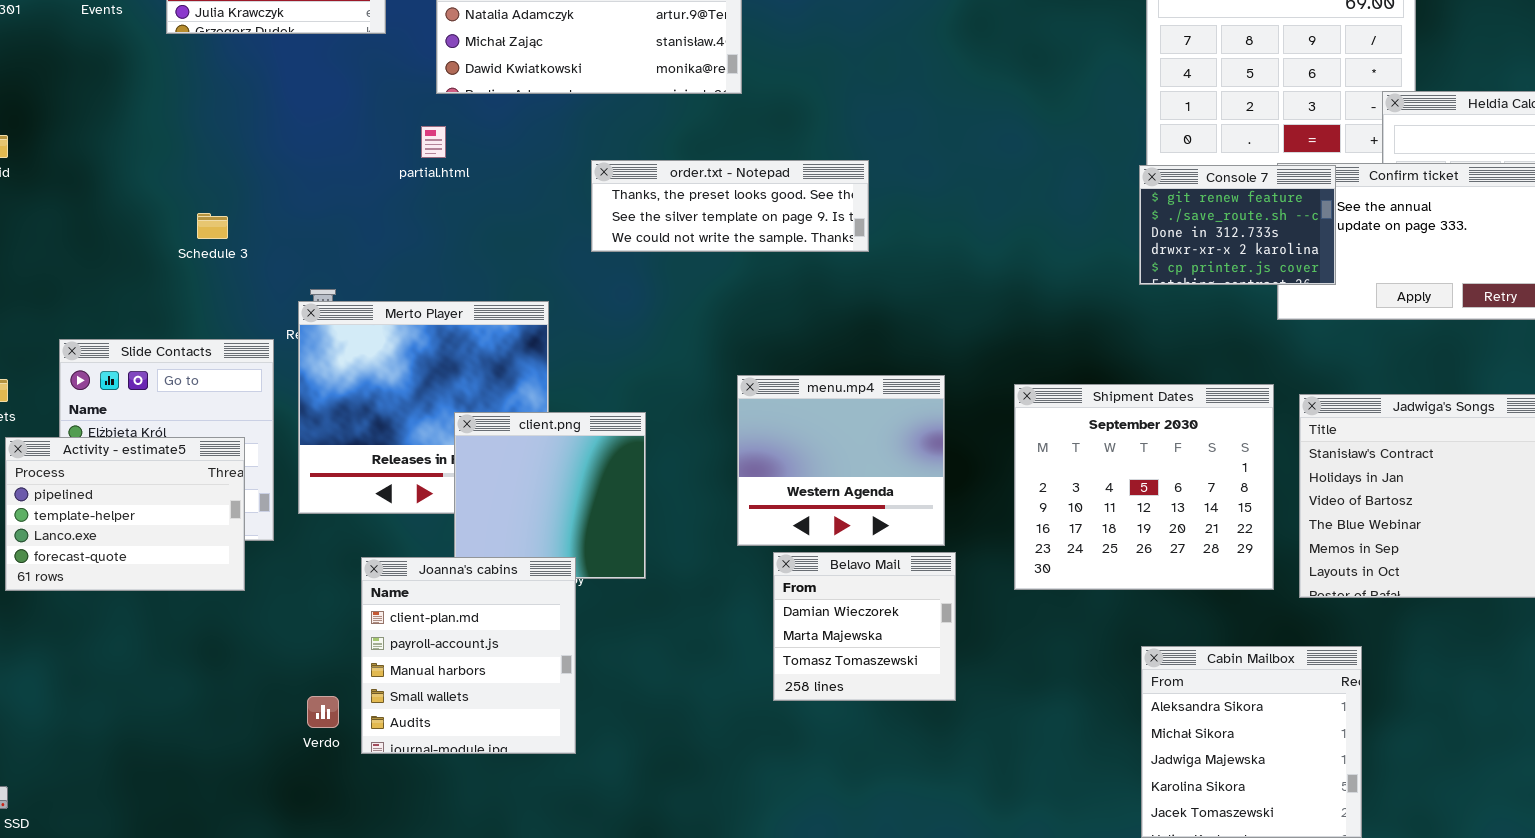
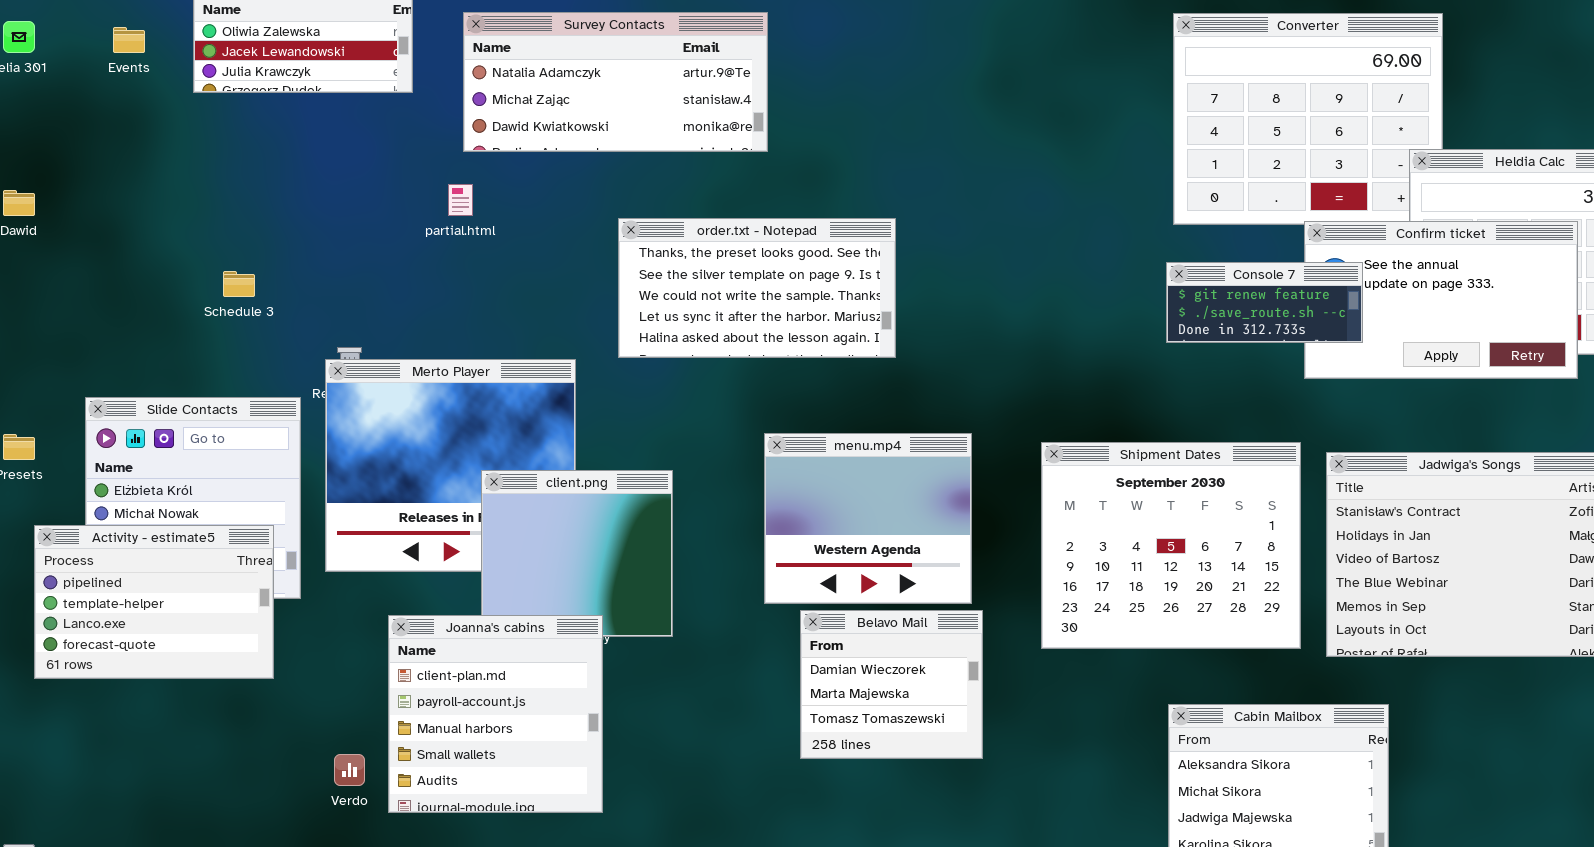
order.txt - Notepad: [591,160,869,252] -> [618,218,896,358], resized
Console 7: [1139,165,1336,285] -> [1166,262,1363,343], resized
Activity - estimate5: [5,437,245,591] -> [34,525,274,679], moved

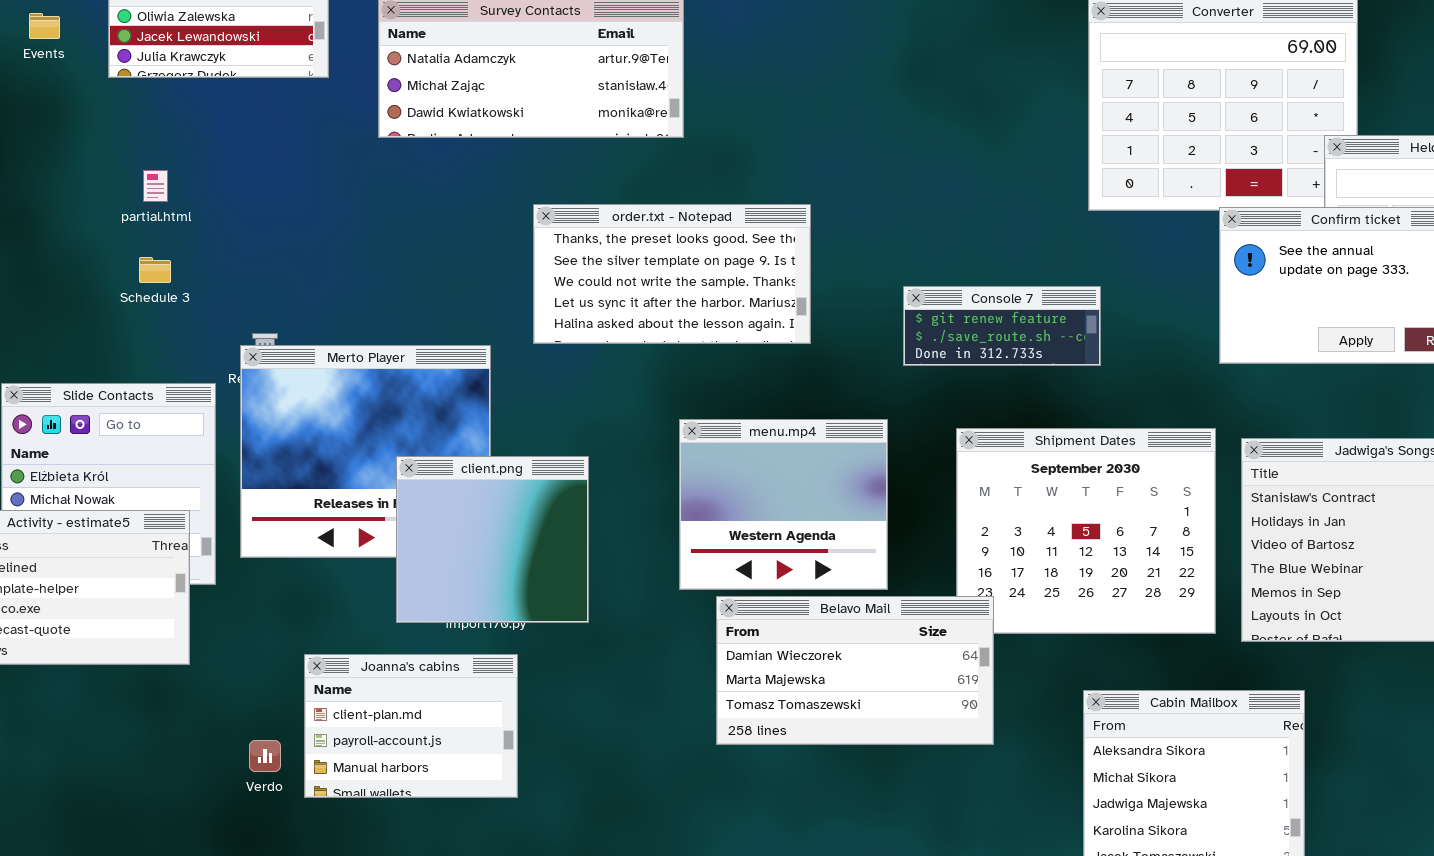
partial.html: [448,184,473,216] -> [143,170,168,202], moved
Console 7: [1166,262,1363,343] -> [903,286,1101,366], moved
Belavo Mail: [800,610,983,759] -> [716,596,994,745], resized
Joanna's cabins: [388,615,603,813] -> [304,654,518,798], resized

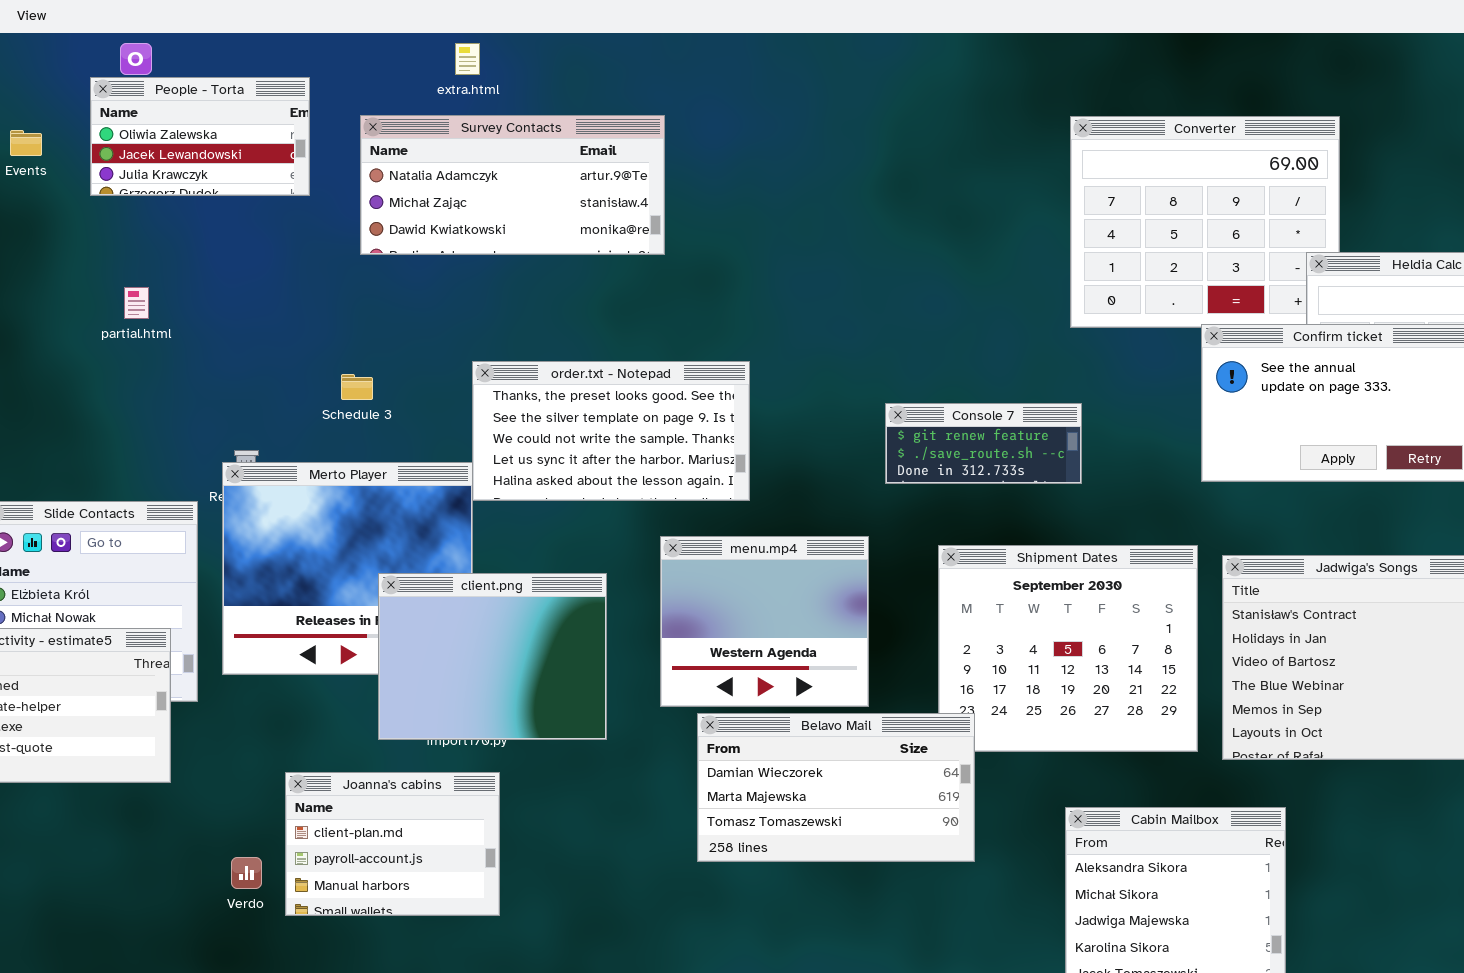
order.txt - Notepad: [533,204,811,344] -> [472,361,750,501], moved
Schedule 3: [139,257,171,283] -> [341,374,373,400], moved
client.png: [396,456,589,623] -> [378,573,607,740], resized

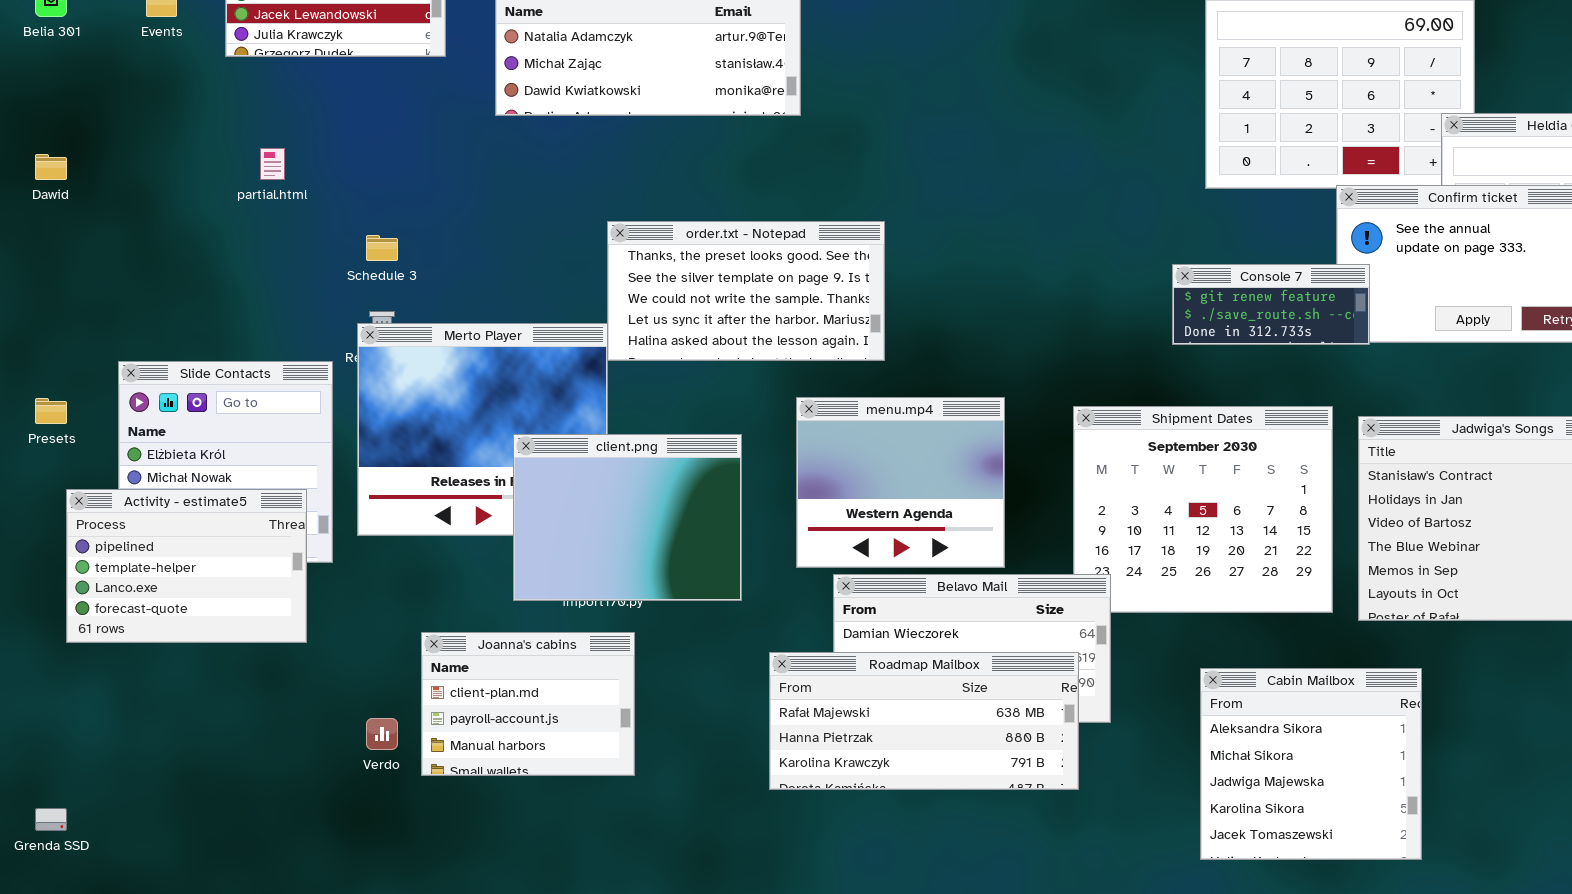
Schedule 3: [341,374,373,400] -> [366,235,398,261], moved
Console 7: [885,403,1082,484] -> [1172,264,1370,345], moved
Roadmap Mailbox: none -> [769,652,1079,790], opened

